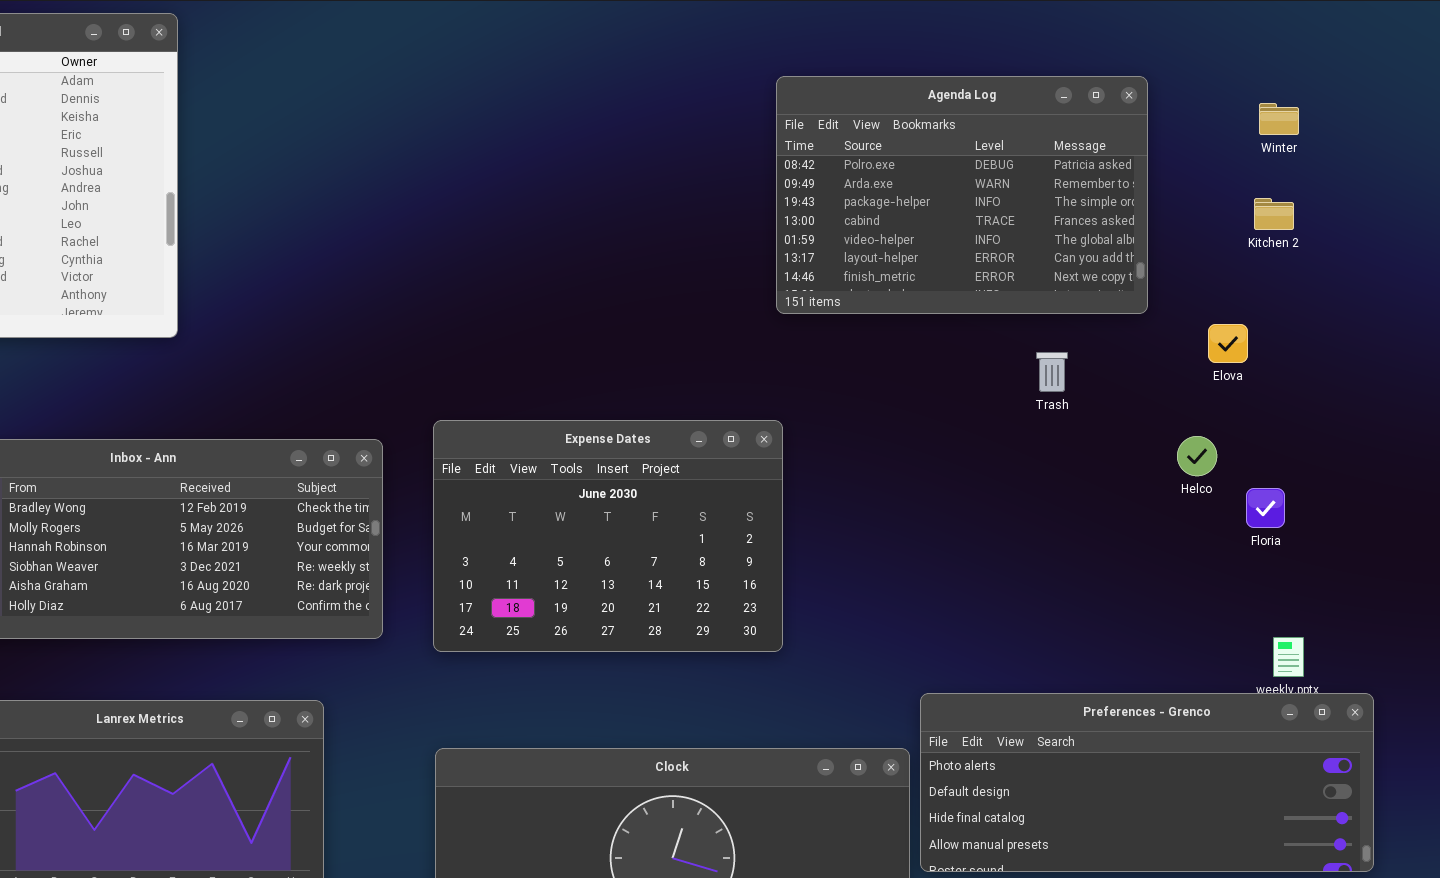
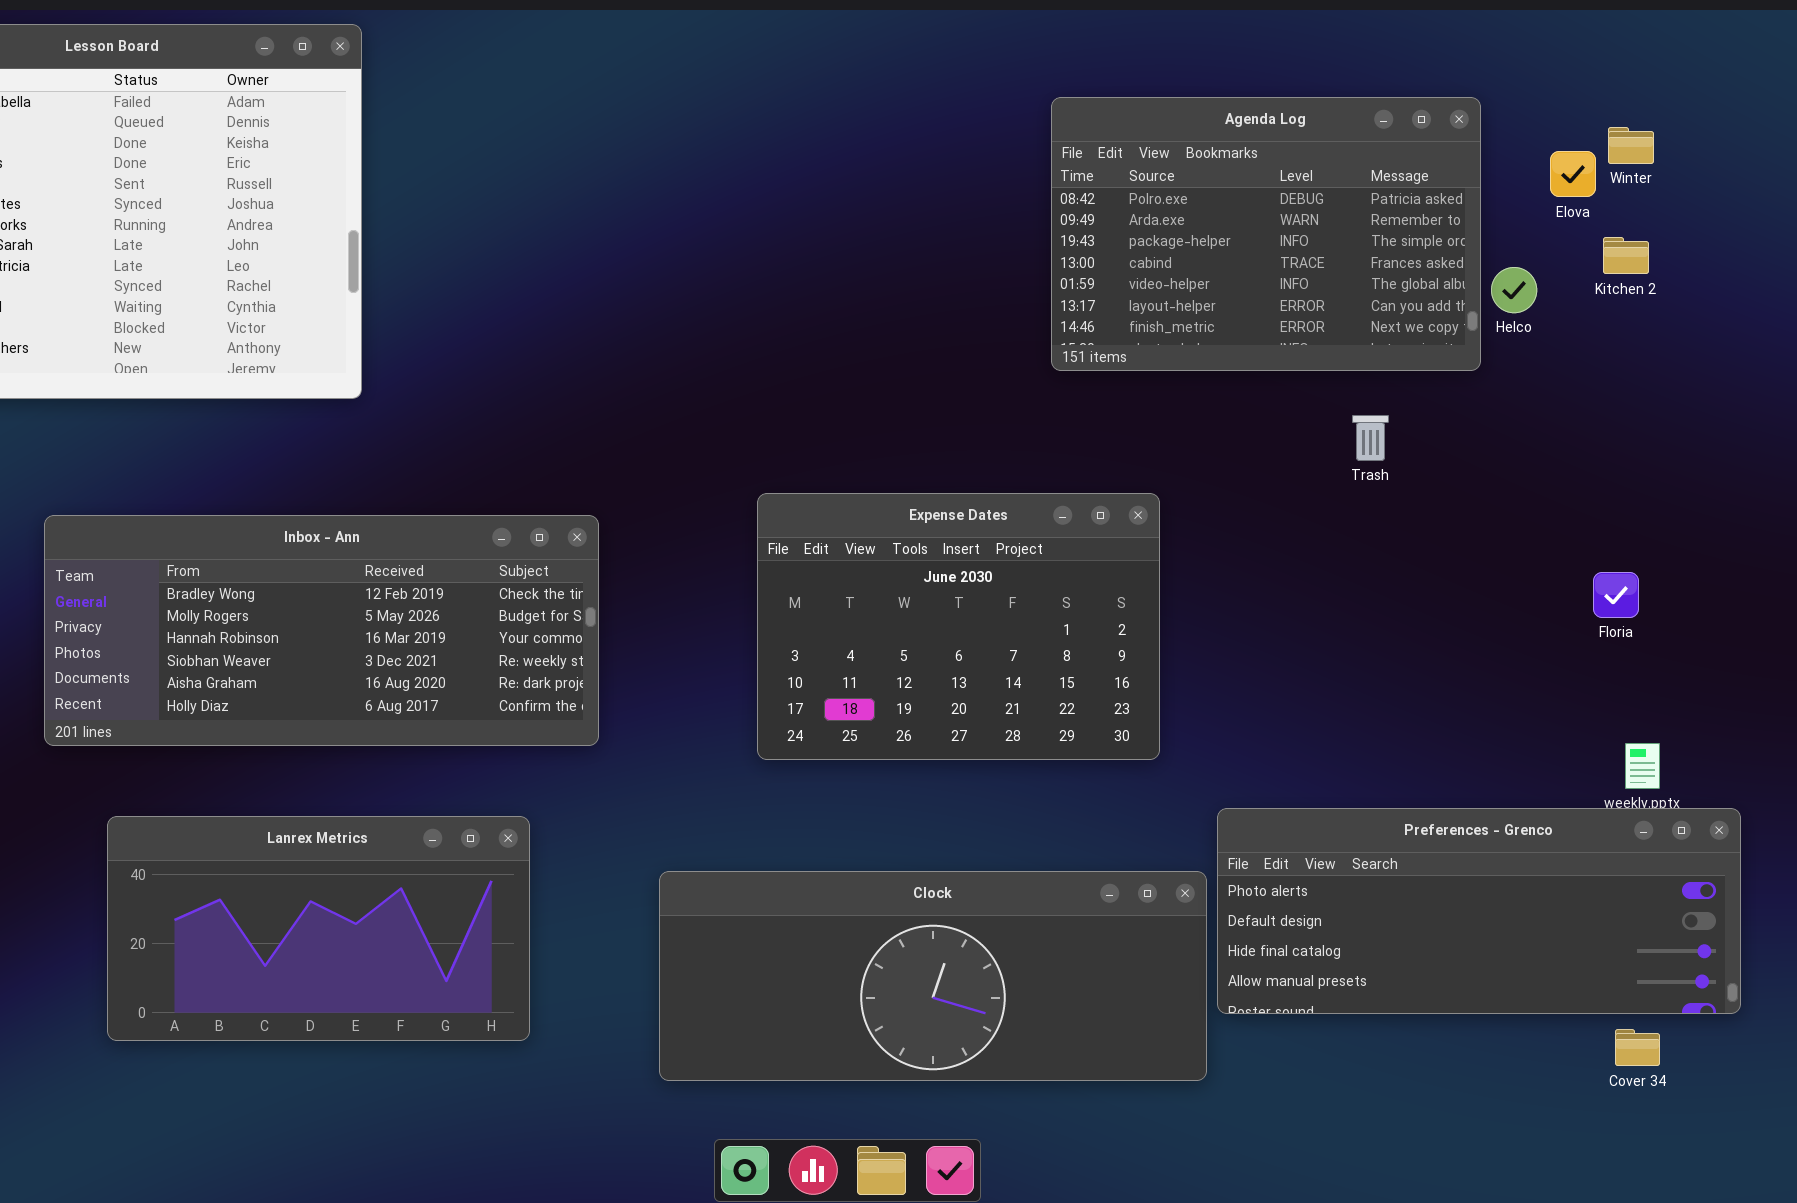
Elova: [1208,324,1248,363] -> [1550,151,1596,197], moved
Expense Dates: [433,420,783,652] -> [757,493,1160,760], moved
Helco: [1177,436,1217,476] -> [1491,267,1537,313], moved

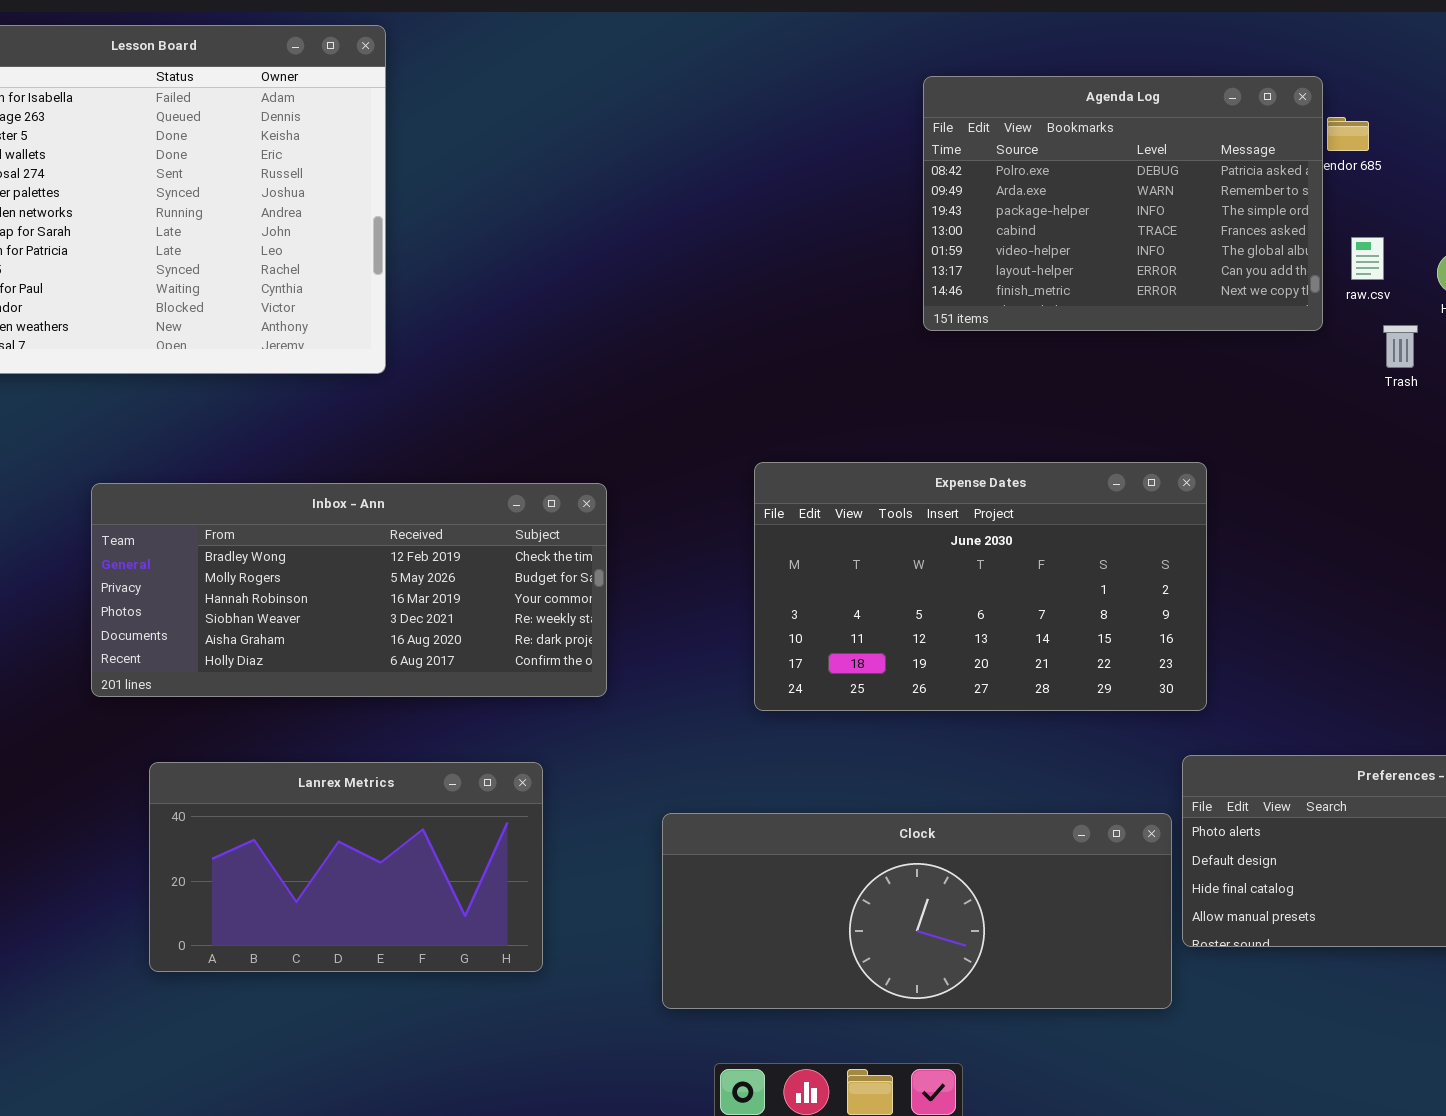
Agenda Log: [1051,97,1481,371] -> [923,76,1323,331], moved
Trash: [1352,415,1389,461] -> [1383,325,1418,368], moved
Expense Dates: [757,493,1160,760] -> [754,462,1207,711], resized

